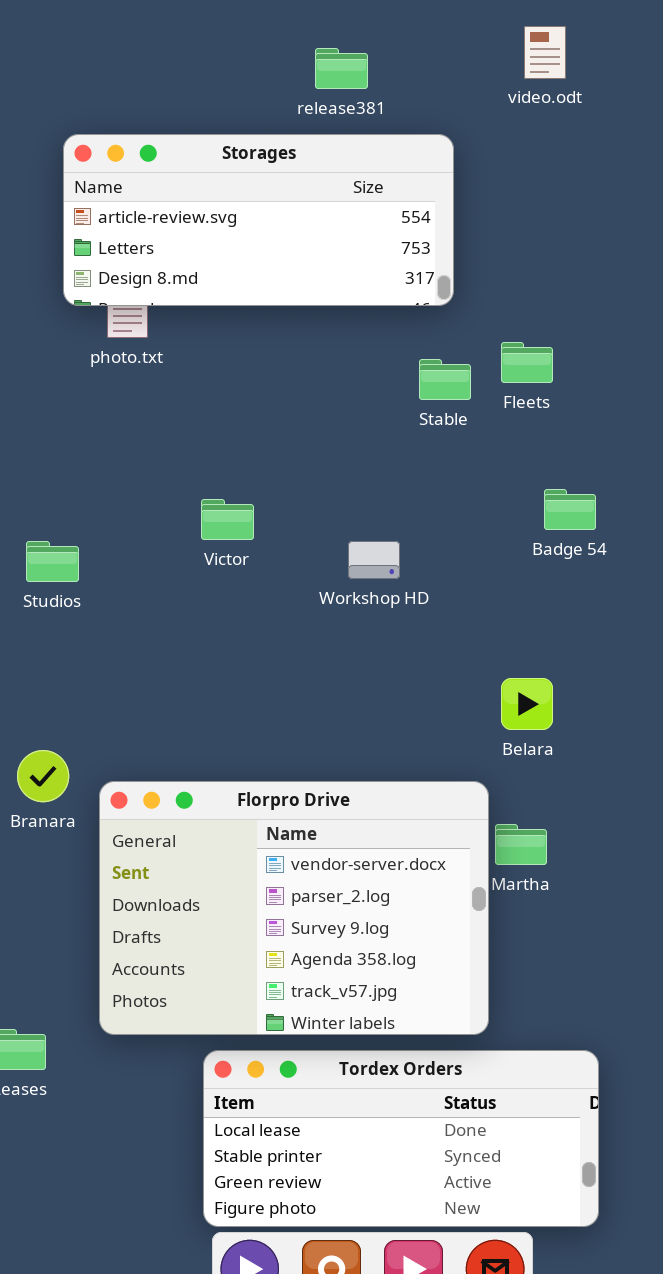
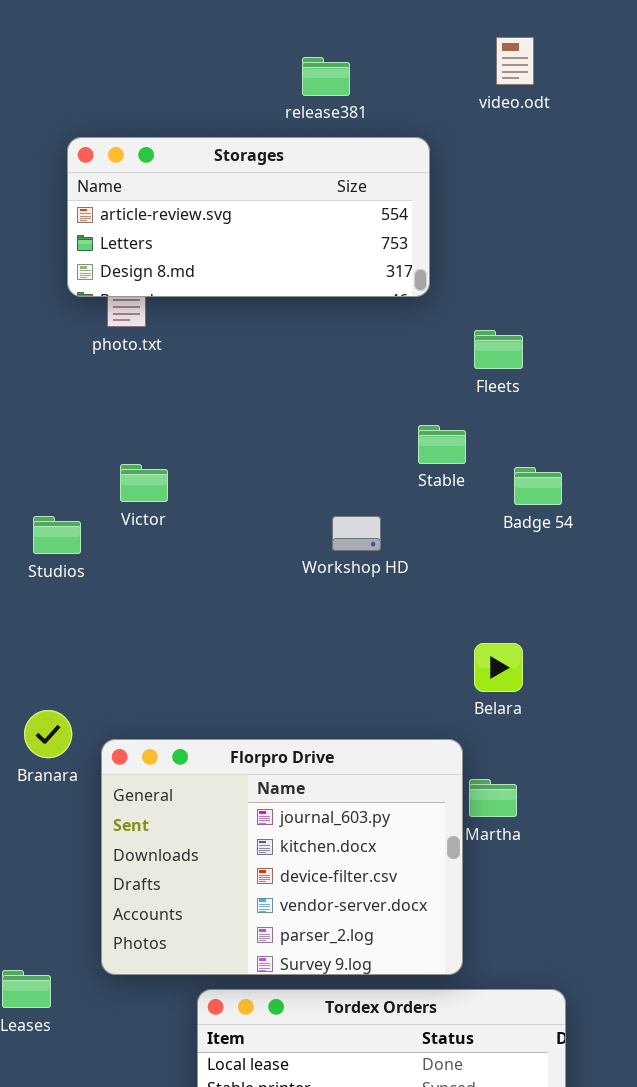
Stable: [419,359,471,400] -> [418,425,466,464], moved
Victor: [201,499,254,540] -> [120,464,168,502], moved
Florpro Drive: [99,781,489,1035] -> [101,739,463,975], scrolled up 3 rows

